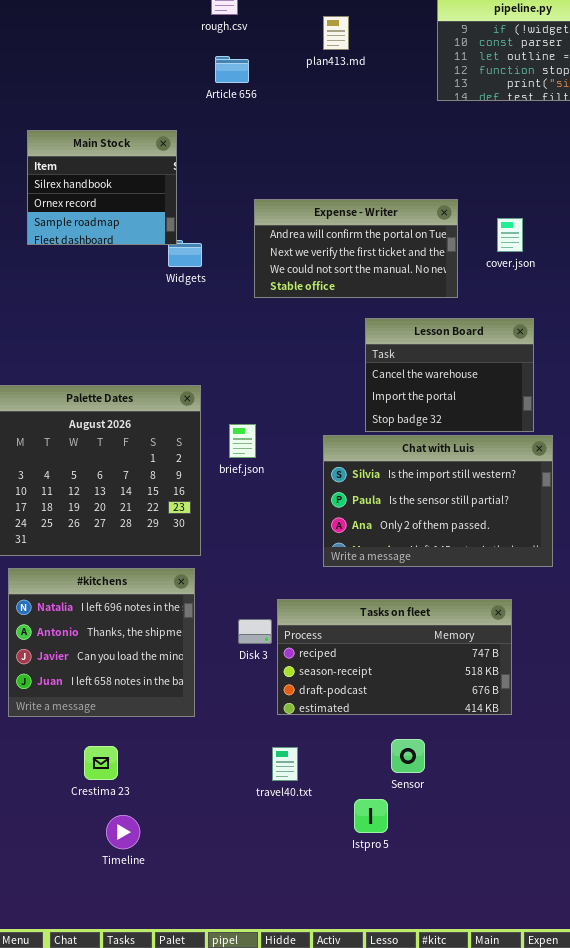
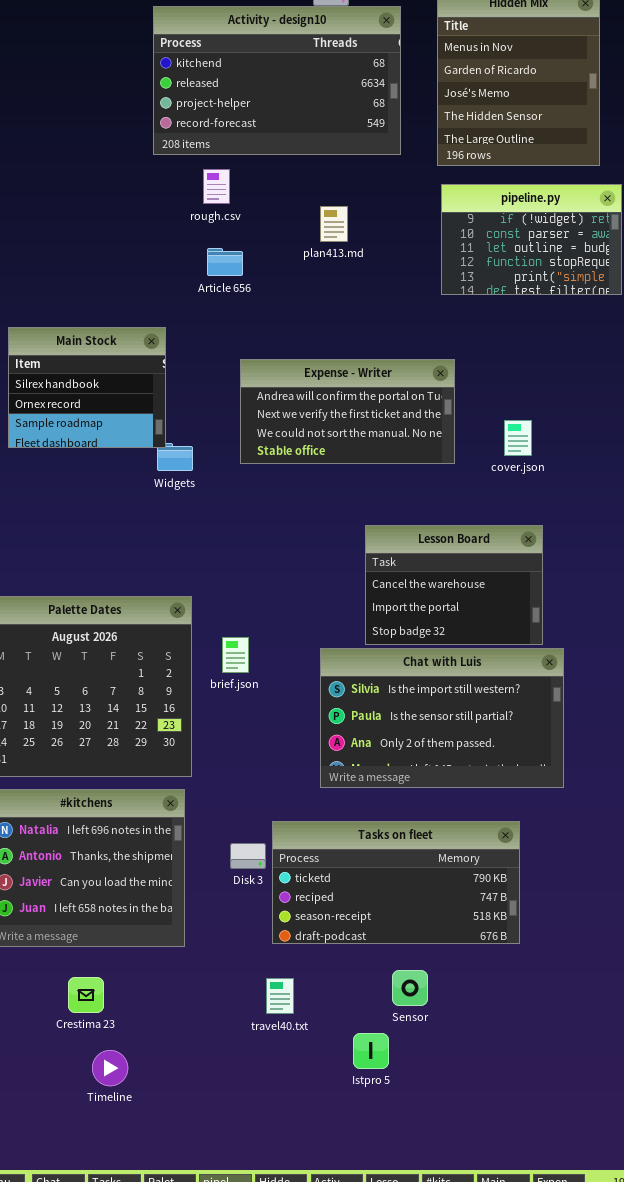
Expense - Writer: [254,199,458,298] -> [240,359,455,464], moved
Tasks on fleet: [277,599,512,715] -> [272,821,520,944], scrolled up 1 row

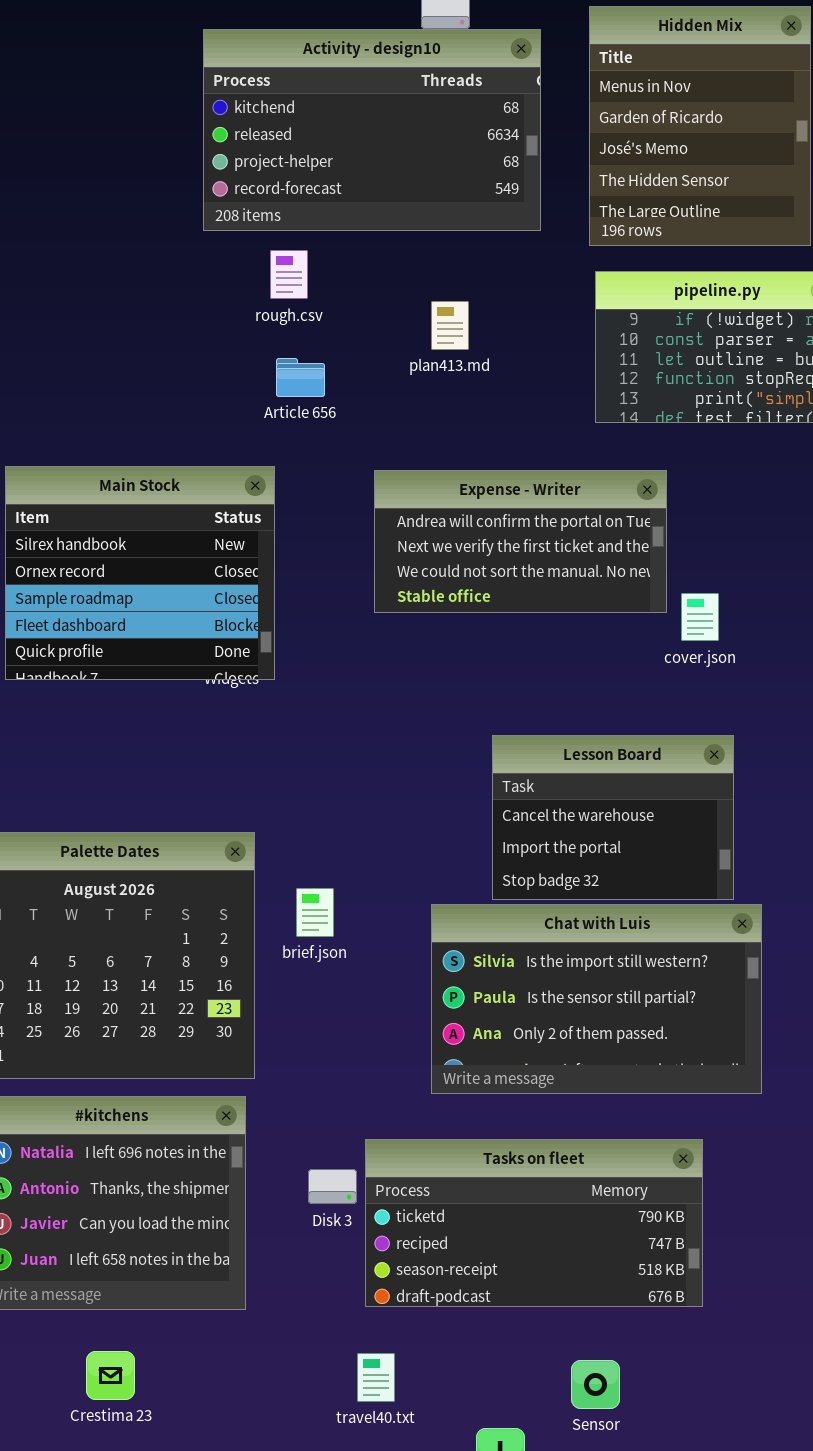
Main Stock: [8,327,166,448] -> [5,466,275,680], resized
Expense - Writer: [240,359,455,464] -> [374,470,667,613], moved
Sensor: [392,970,428,1006] -> [571,1360,620,1409], moved

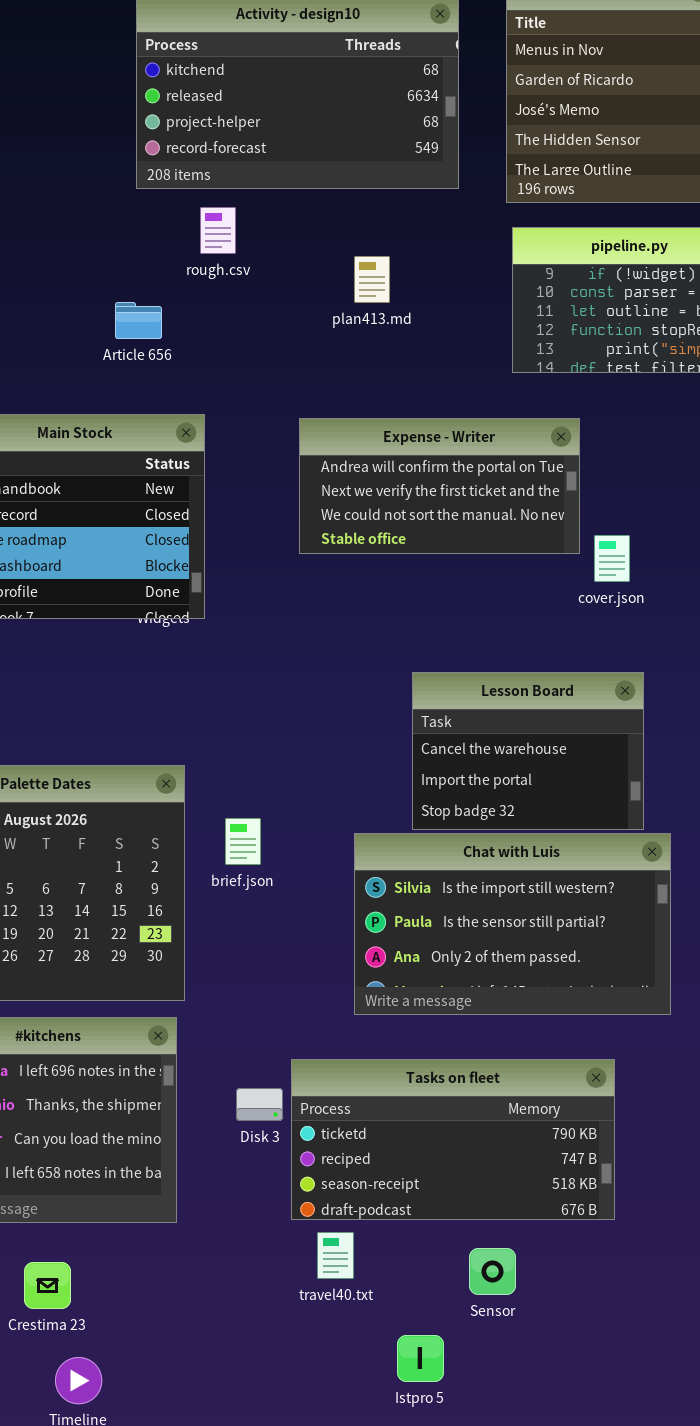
Article 656: [276,358,325,397] -> [115,302,162,339], moved
travel40.txt: [357,1353,395,1402] -> [317,1232,354,1279], moved
Sensor: [571,1360,620,1409] -> [469,1248,516,1295], moved

